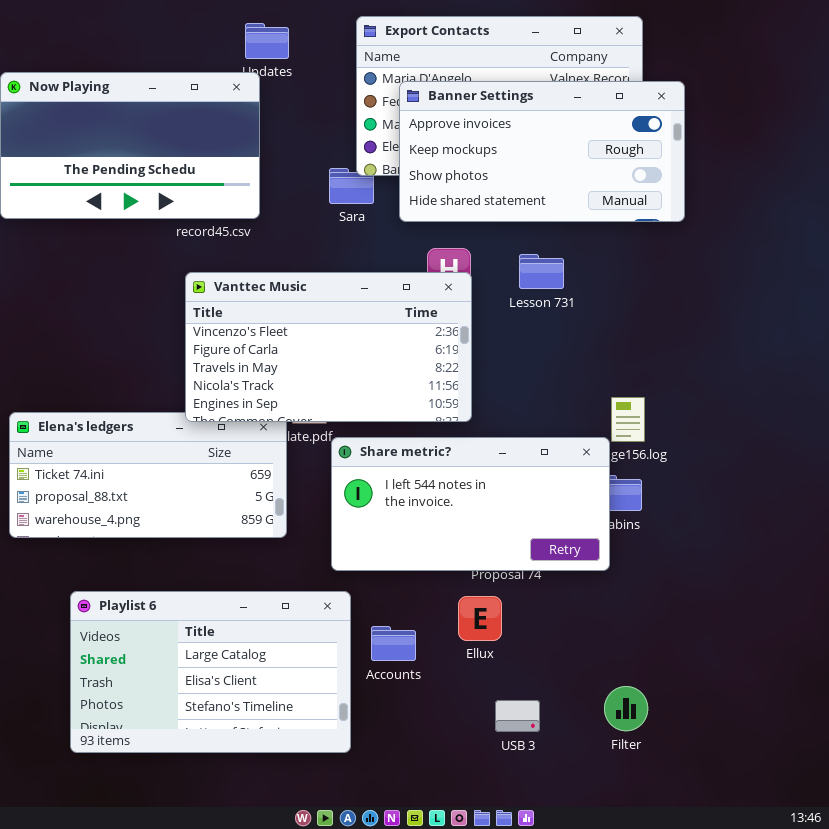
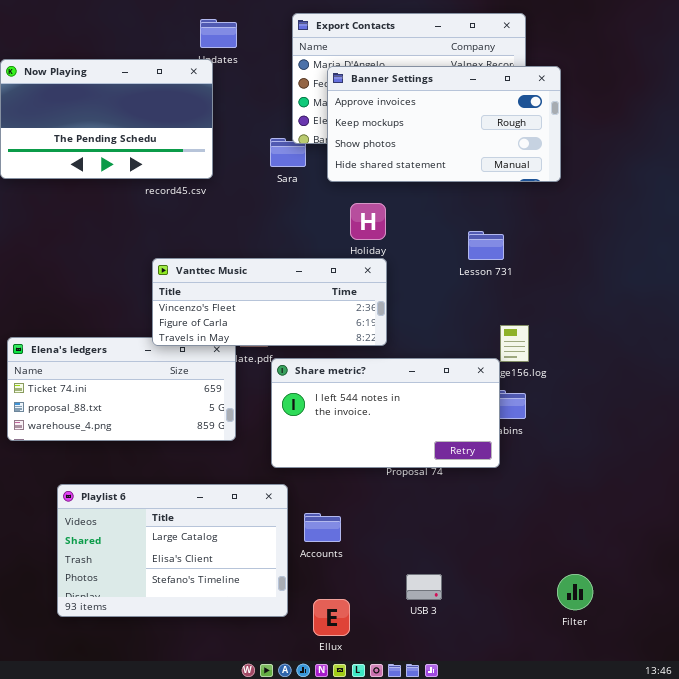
Lesson 731: [519,254,564,289] -> [468,231,504,260], moved
Vanttec Music: [185,272,472,422] -> [152,258,387,346], resized
Ellux: [458,596,502,641] -> [313,599,350,636], moved
Filter: [604,686,648,731] -> [557,574,593,610], moved

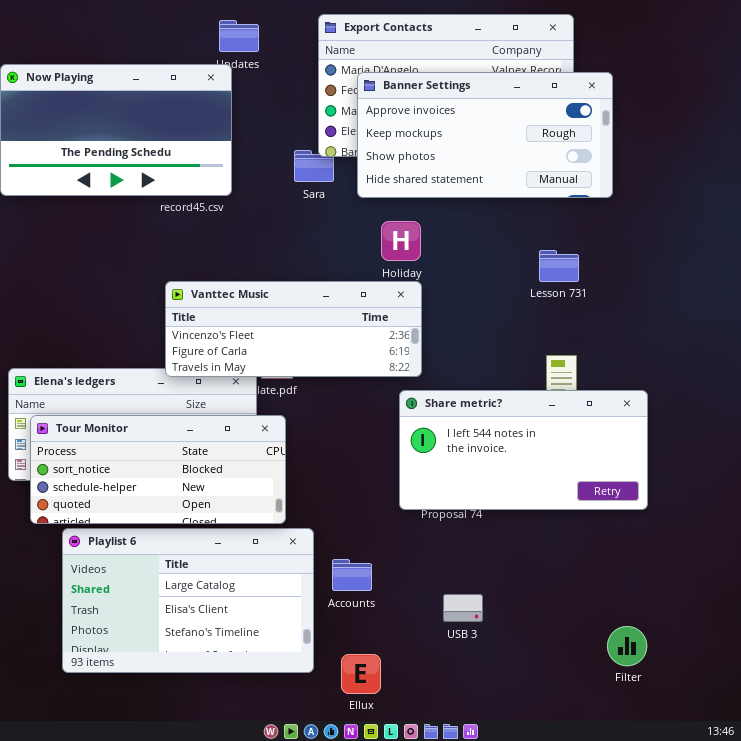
Lesson 731: [468,231,504,260] -> [539,250,579,282], moved
Share metric?: [271,358,500,468] -> [399,390,648,510], moved
Tour Monitor: none -> [30,415,286,524], opened
USB 3: [406,574,442,600] -> [443,594,483,622], moved

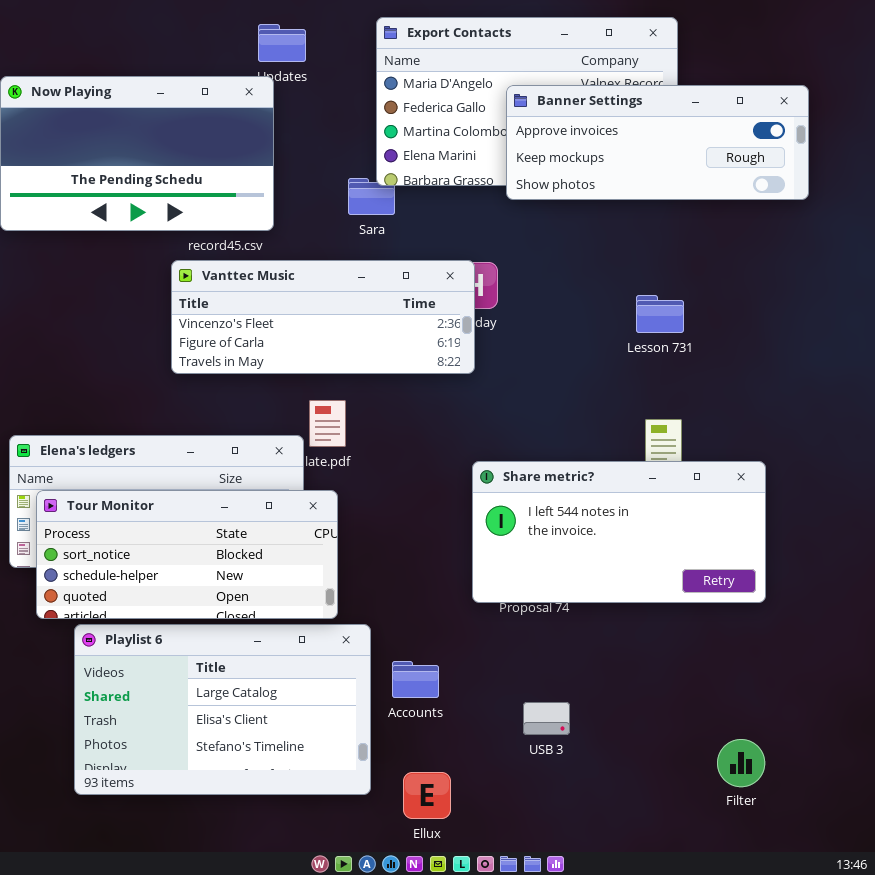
Banner Settings: [357,72,613,198] -> [506,85,809,200], moved, resized
Vanttec Music: [165,281,422,377] -> [171,260,475,374], moved

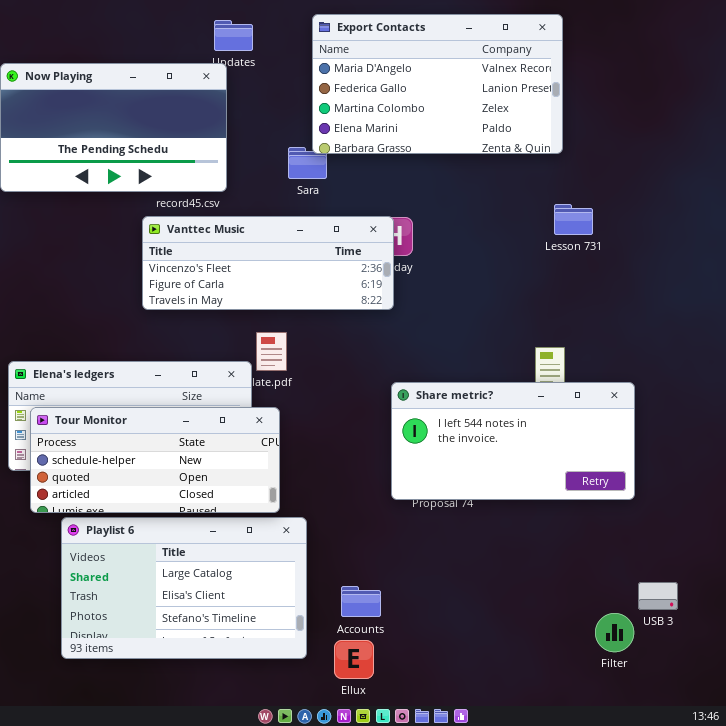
Banner Settings: [506,85,809,200] -> none, closed
Lesson 731: [636,295,684,333] -> [554,204,593,235], moved
Tour Monitor: [36,490,338,619] -> [30,407,280,513], scrolled down 1 row
Accounts: [392,661,439,698] -> [341,586,381,617], moved
USB 3: [523,702,570,735] -> [638,582,678,610], moved

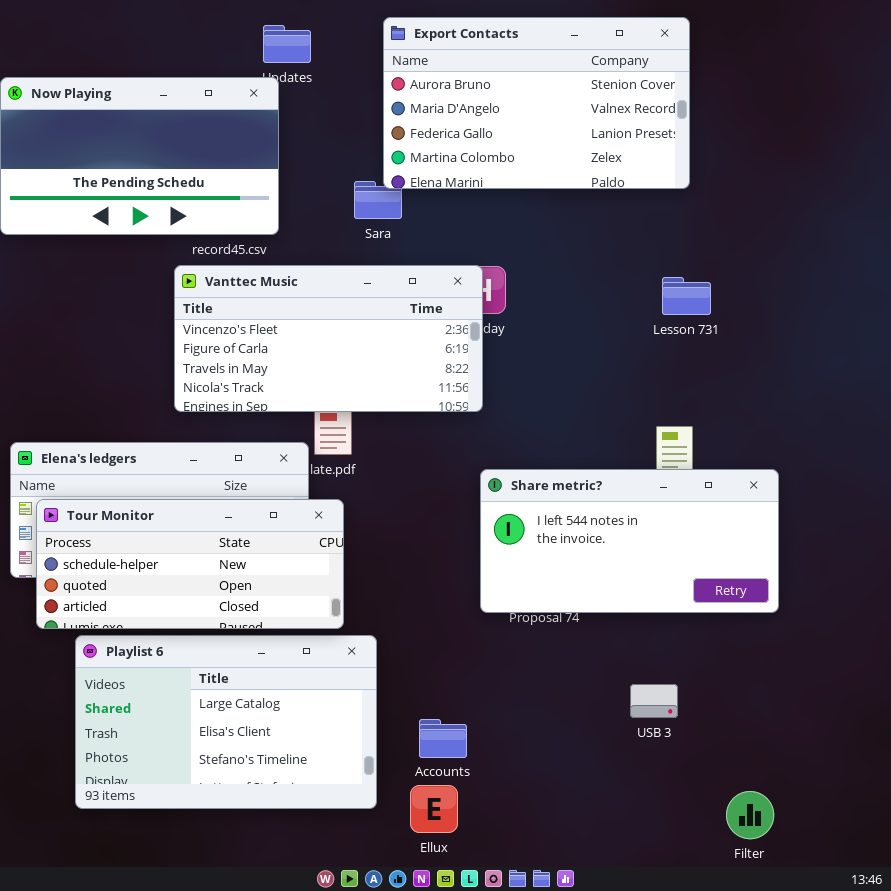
Export Contacts: [312,14,563,154] -> [383,17,690,189], scrolled up 1 row
Lesson 731: [554,204,593,235] -> [662,277,711,315], moved
Vanttec Music: [142,216,394,310] -> [174,265,483,412], resized
USB 3: [638,582,678,610] -> [630,684,678,718], moved
Filter: [595,613,634,652] -> [726,791,774,839], moved

